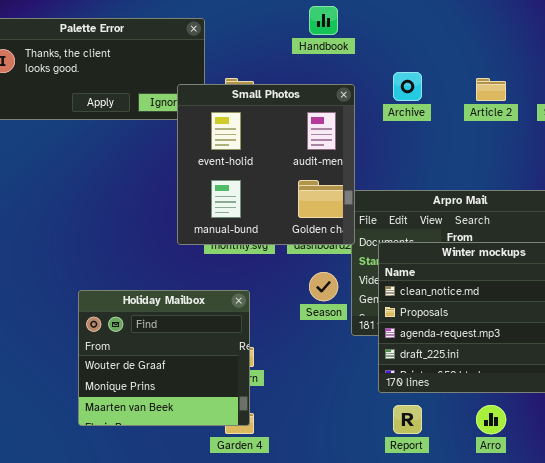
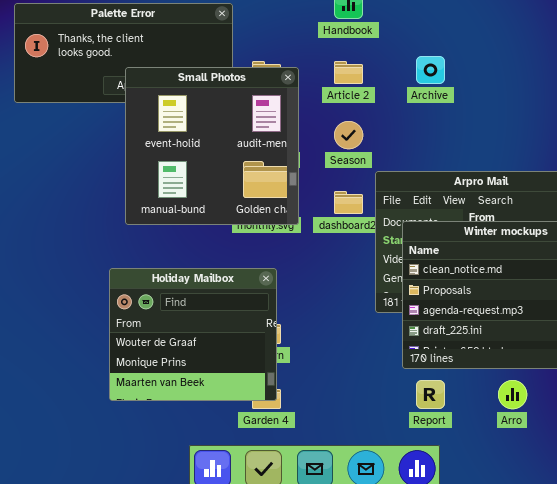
Article 2: [476,78,506,101] -> [334,61,363,84], moved
Small Photos: [177,84,355,245] -> [125,67,299,225], moved
Season: [309,272,338,301] -> [334,121,363,149], moved

